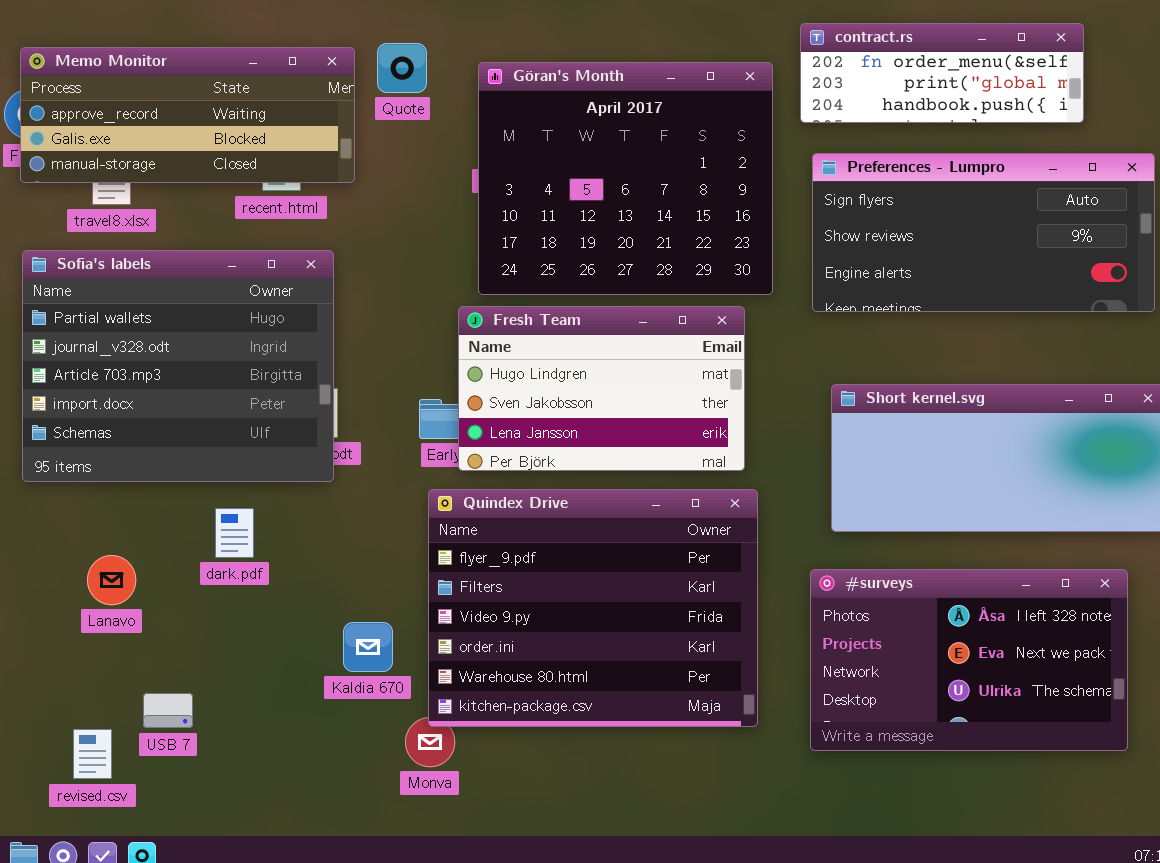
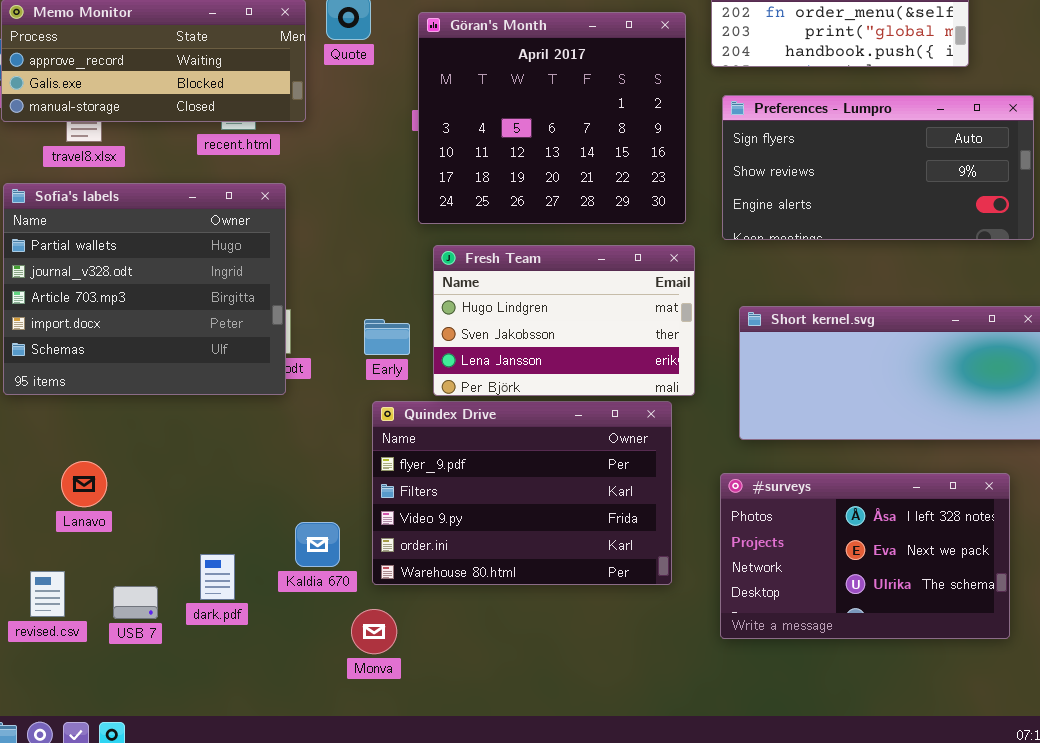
Fresh Team: [458,306,745,471] -> [433,245,695,396], moved
Quindex Drive: [428,489,758,727] -> [372,401,672,585], resized
dark.pdf: [215,508,254,558] -> [200,554,235,600], moved
revised.csv: [73,729,112,779] -> [30,571,65,617], moved

